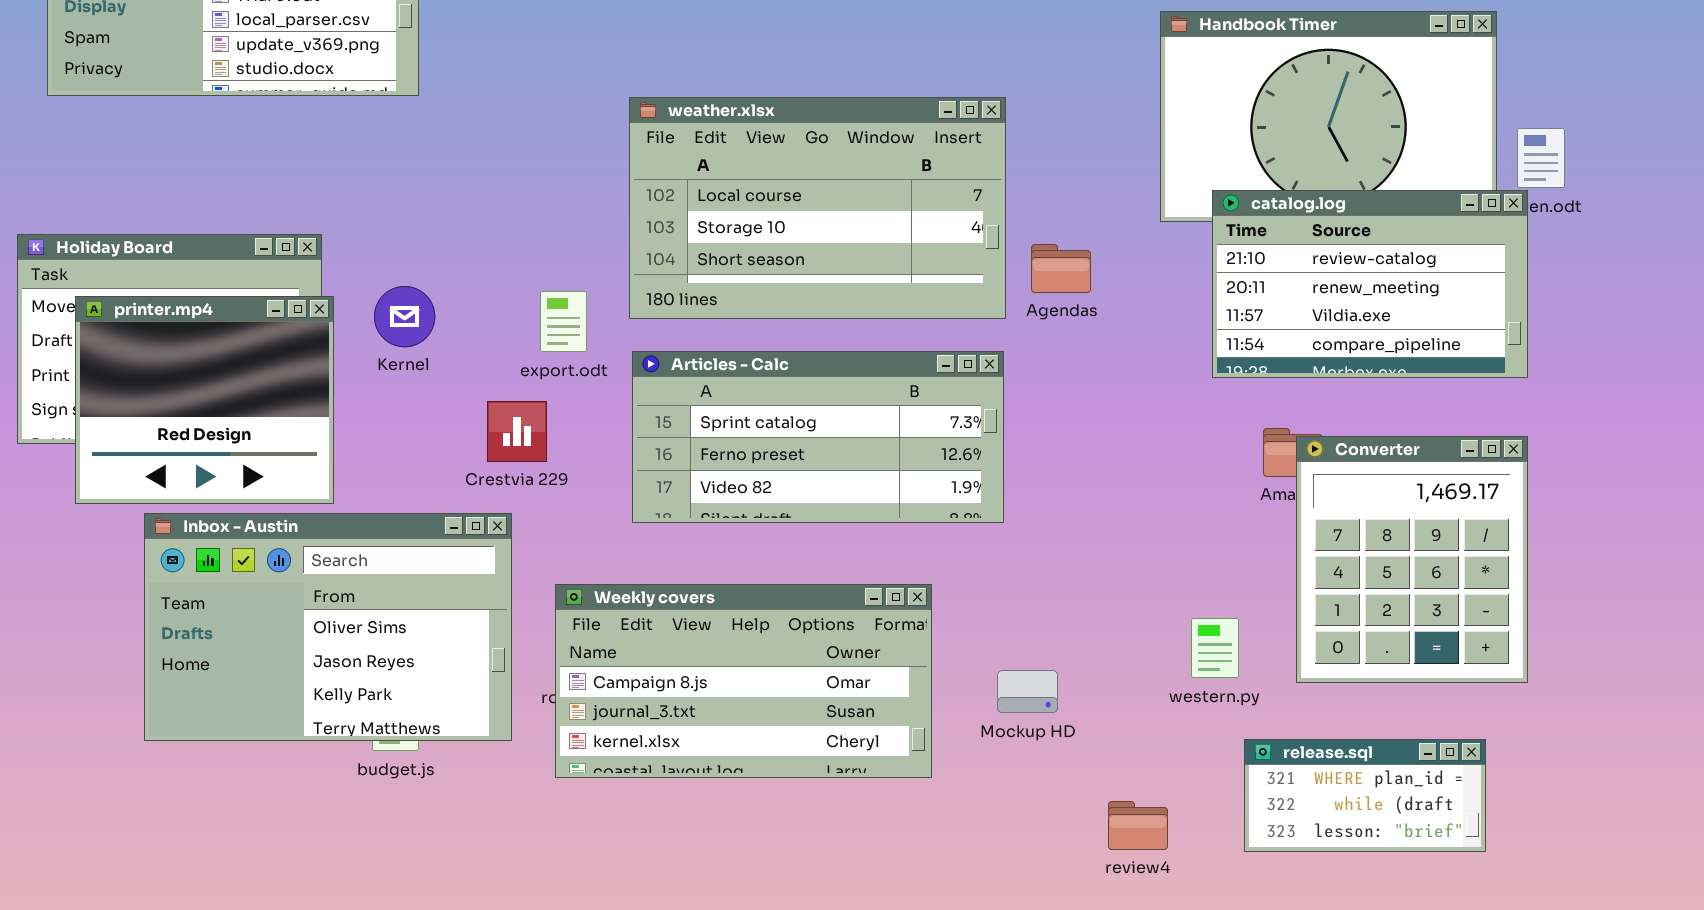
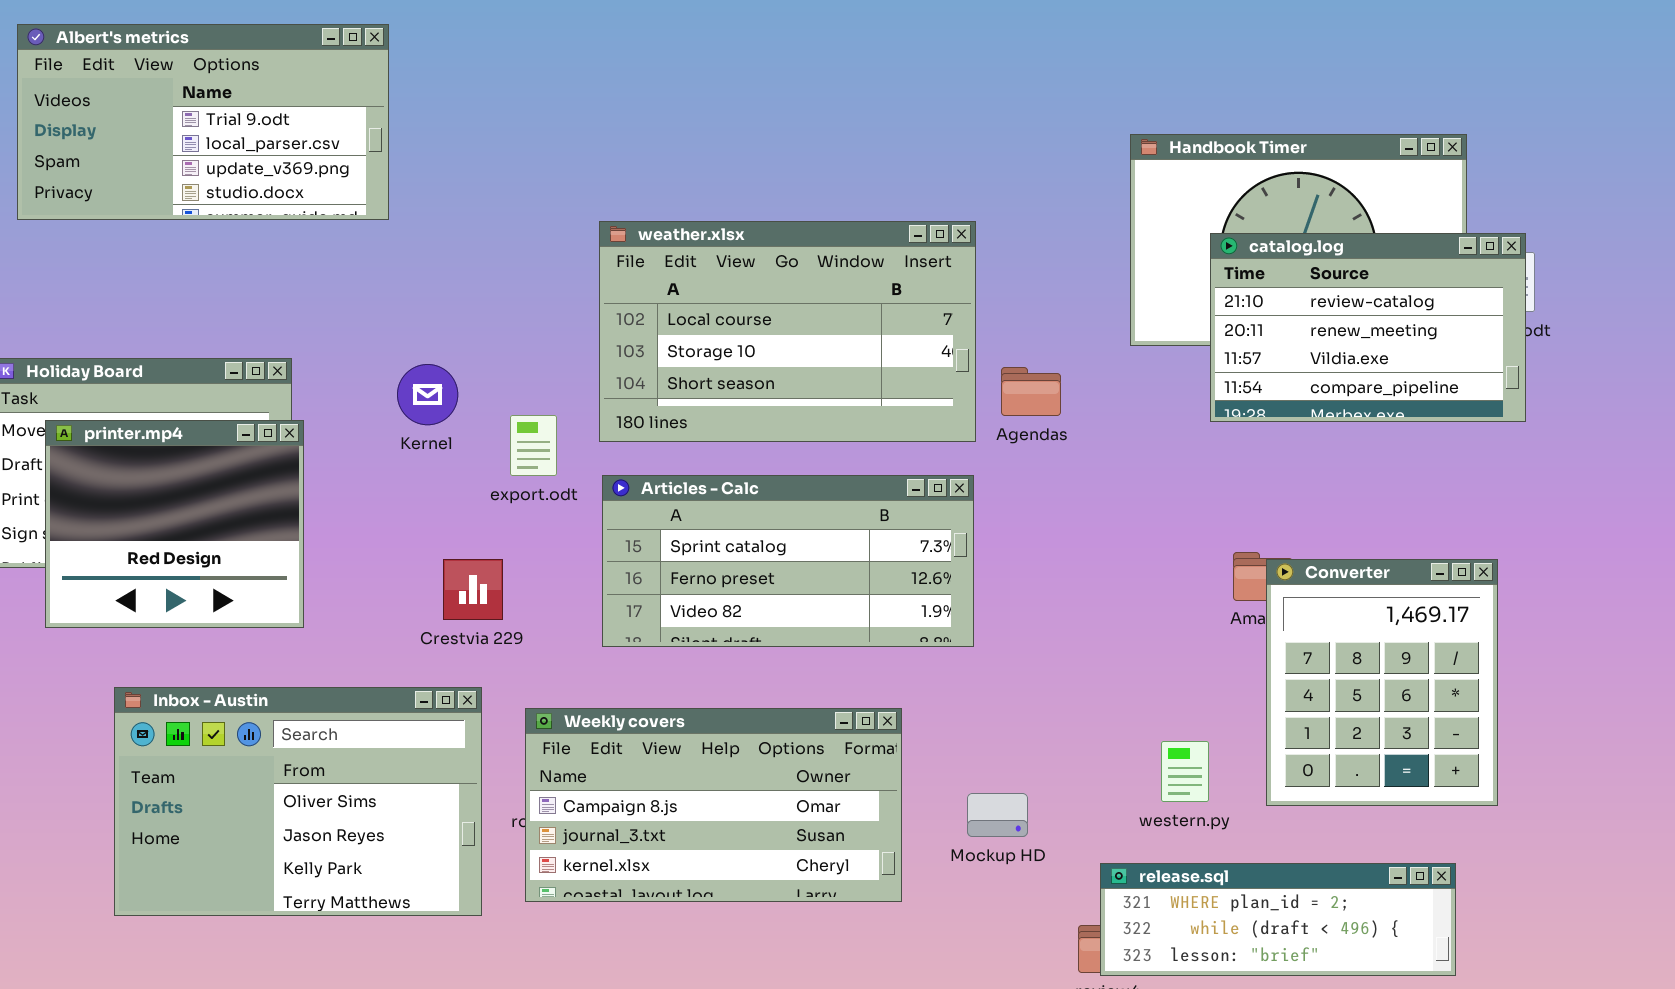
catalog.log: [1212,190,1528,378] -> [1210,233,1526,422], moved
Kernel: [374,286,435,347] -> [397,364,458,425], moved
Crestvia 229: [487,401,547,462] -> [443,559,503,620], moved
Inbox - Austin: [144,513,512,741] -> [114,687,482,916], moved
release.sql: [1244,739,1486,852] -> [1100,863,1456,976], resized

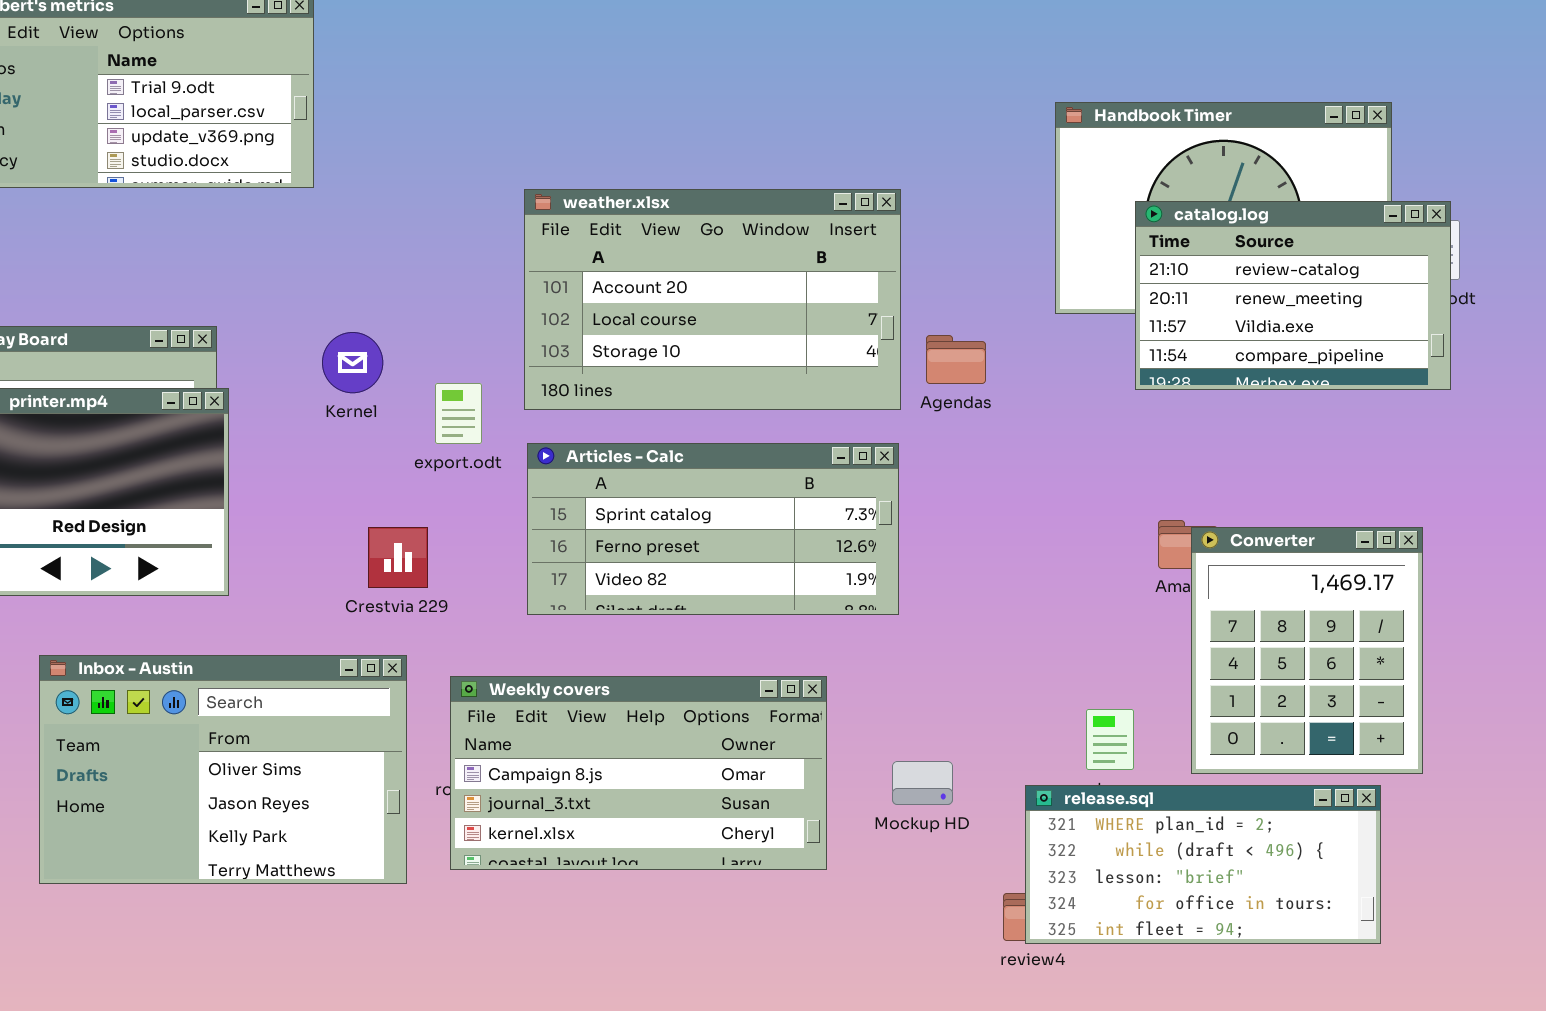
weather.xlsx: [599,221,976,442] -> [524,189,901,410], scrolled up 1 row
release.sql: [1100,863,1456,976] -> [1025,785,1381,944], resized

